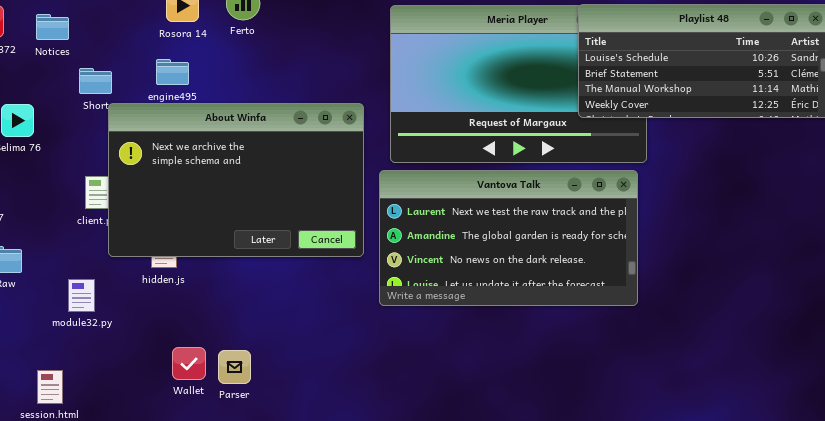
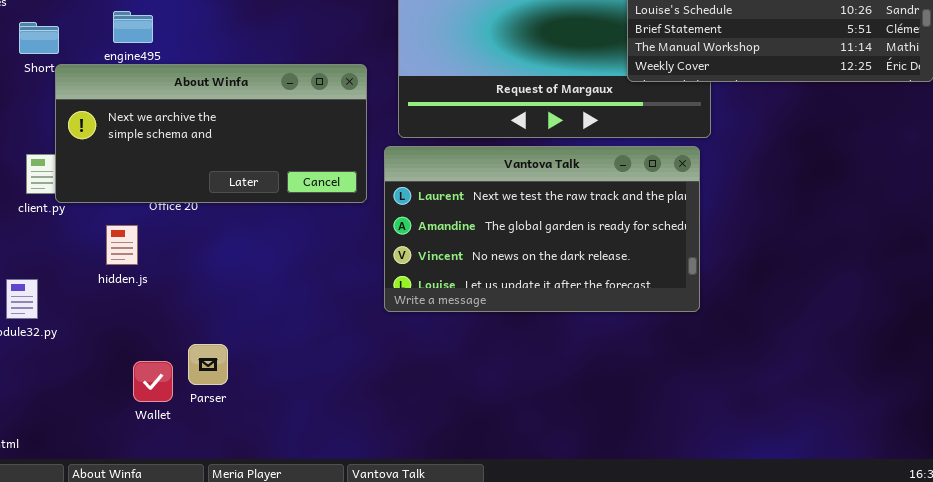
About Winfa: [108,103,364,257] -> [55,64,367,203], resized
Parser: [218,350,251,384] -> [188,344,228,385], moved

